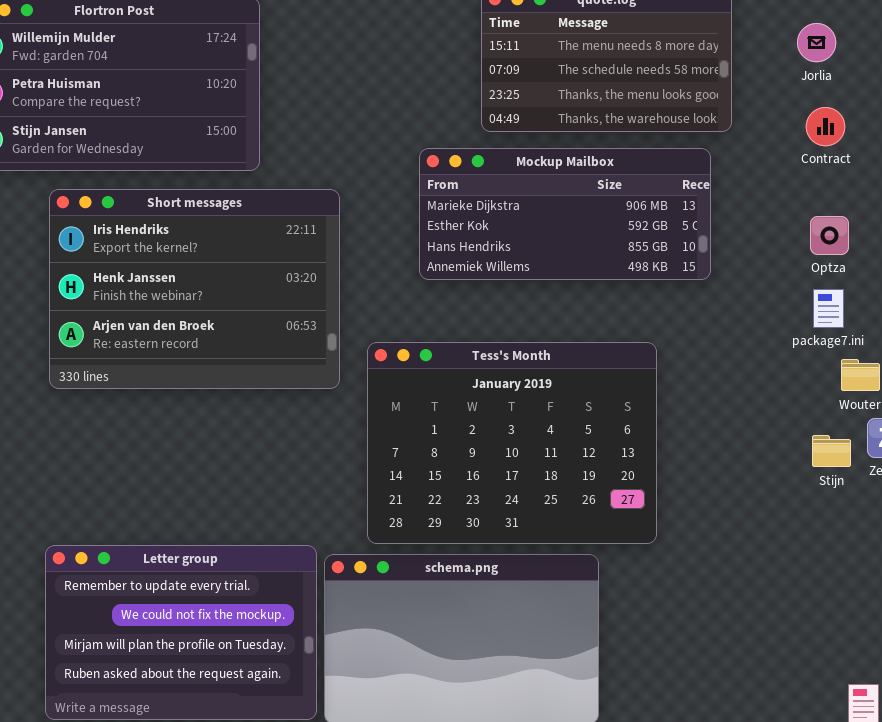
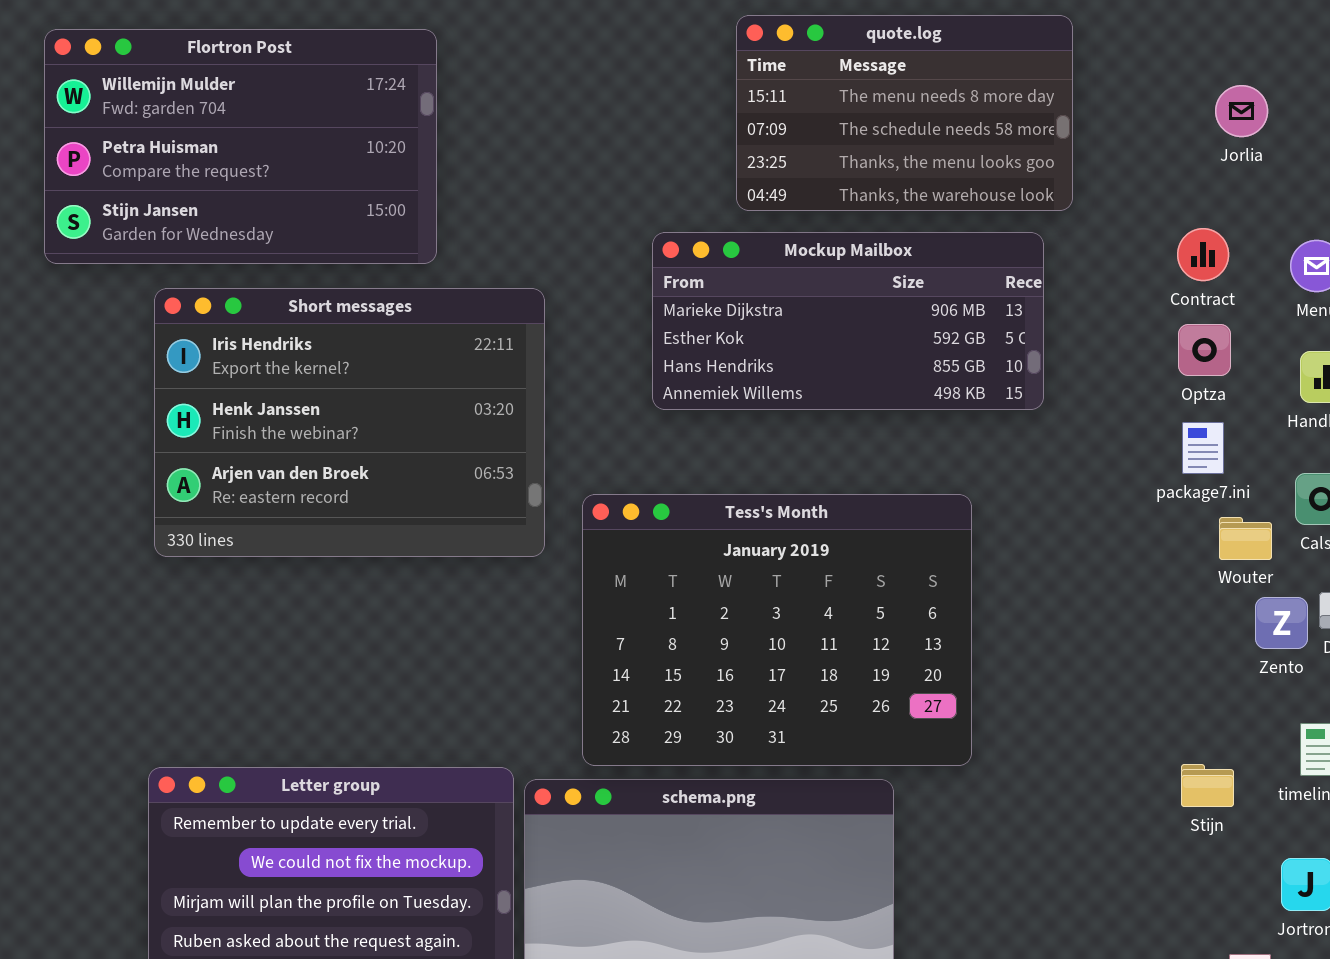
Jorlia: [797,23,836,62] -> [1215,85,1268,137], moved
Contract: [806,107,845,146] -> [1177,228,1229,281], moved
Stijn: [812,435,851,467] -> [1181,764,1234,807], moved

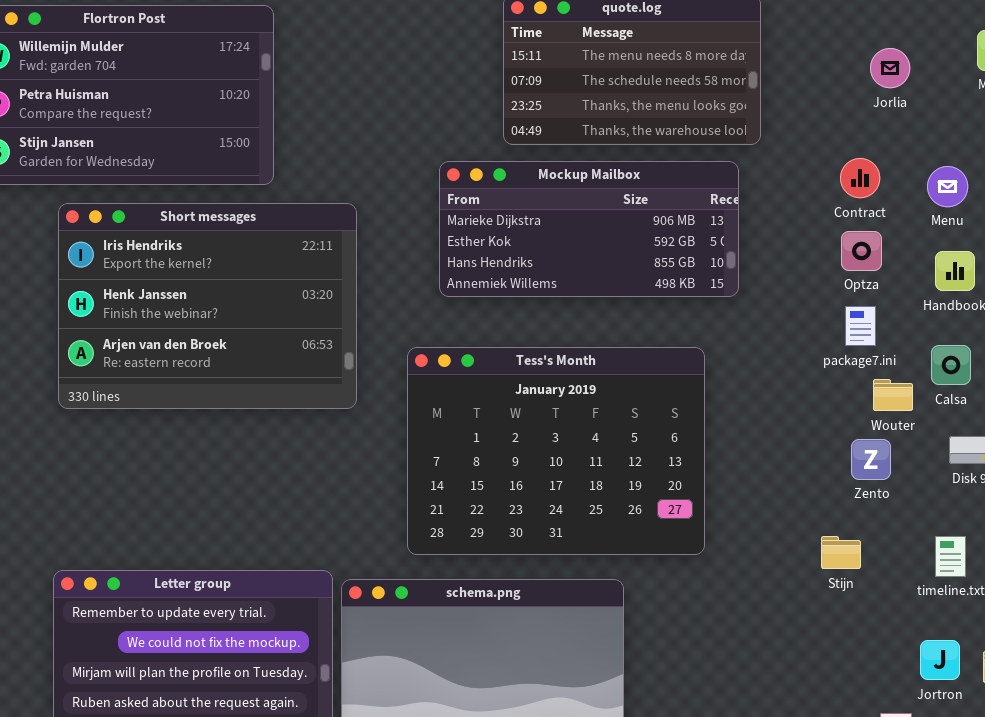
Tess's Month: [582,494,972,766] -> [407,347,705,555], moved
Zento: [1255,597,1308,649] -> [851,439,891,480], moved
Stijn: [1181,764,1234,807] -> [821,536,861,569], moved

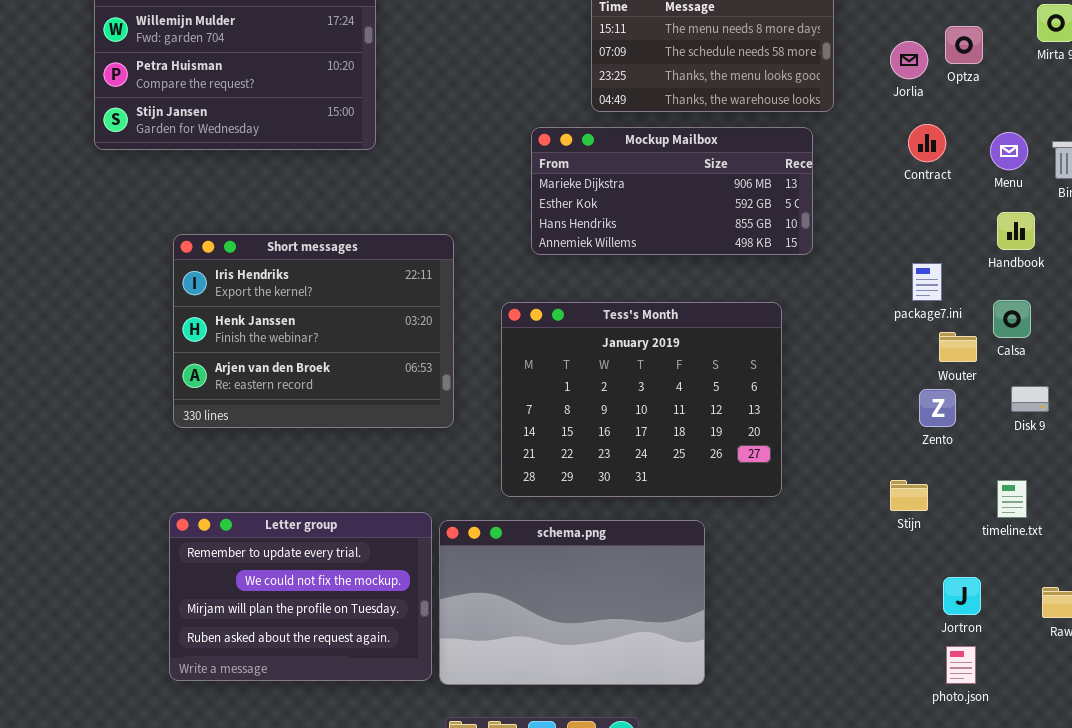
Jorlia: [870,48,910,88] -> [890,41,928,79], moved
Short messages: [58,203,357,409] -> [173,234,454,428], moved
Optza: [841,231,882,271] -> [945,26,983,64], moved
Jortron: [920,640,960,680] -> [943,577,981,615], moved

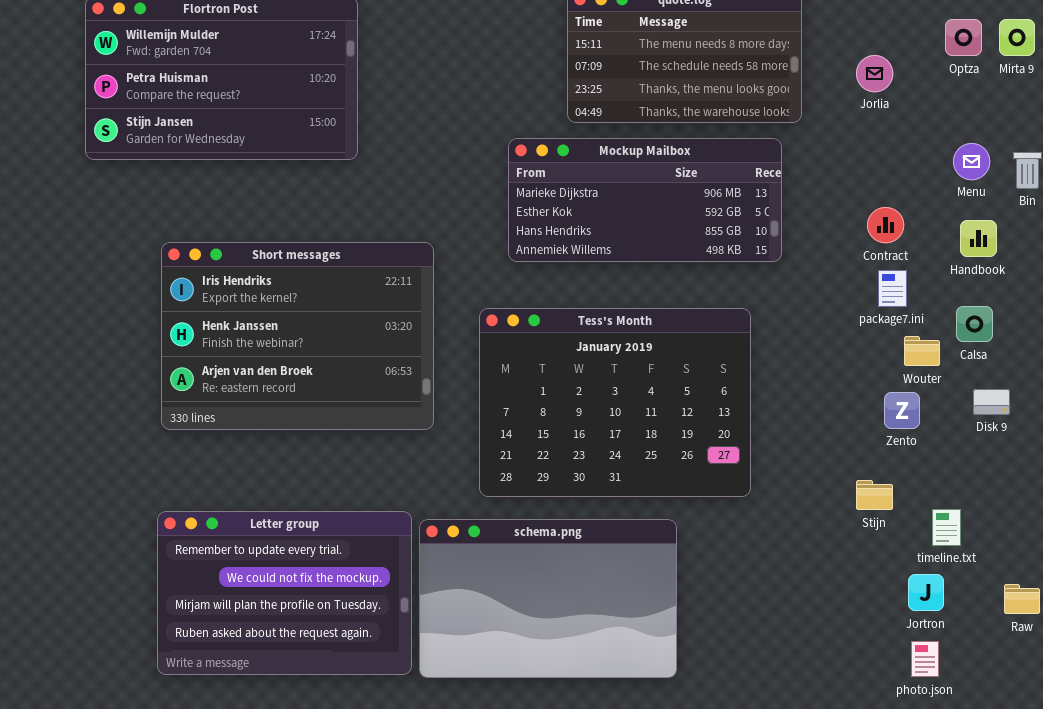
Optza: [945,26,983,64] -> [945,19,982,56], moved
Contract: [908,124,946,162] -> [867,207,904,243], moved
timeline.txt: [997,480,1027,518] -> [932,509,961,546], moved

